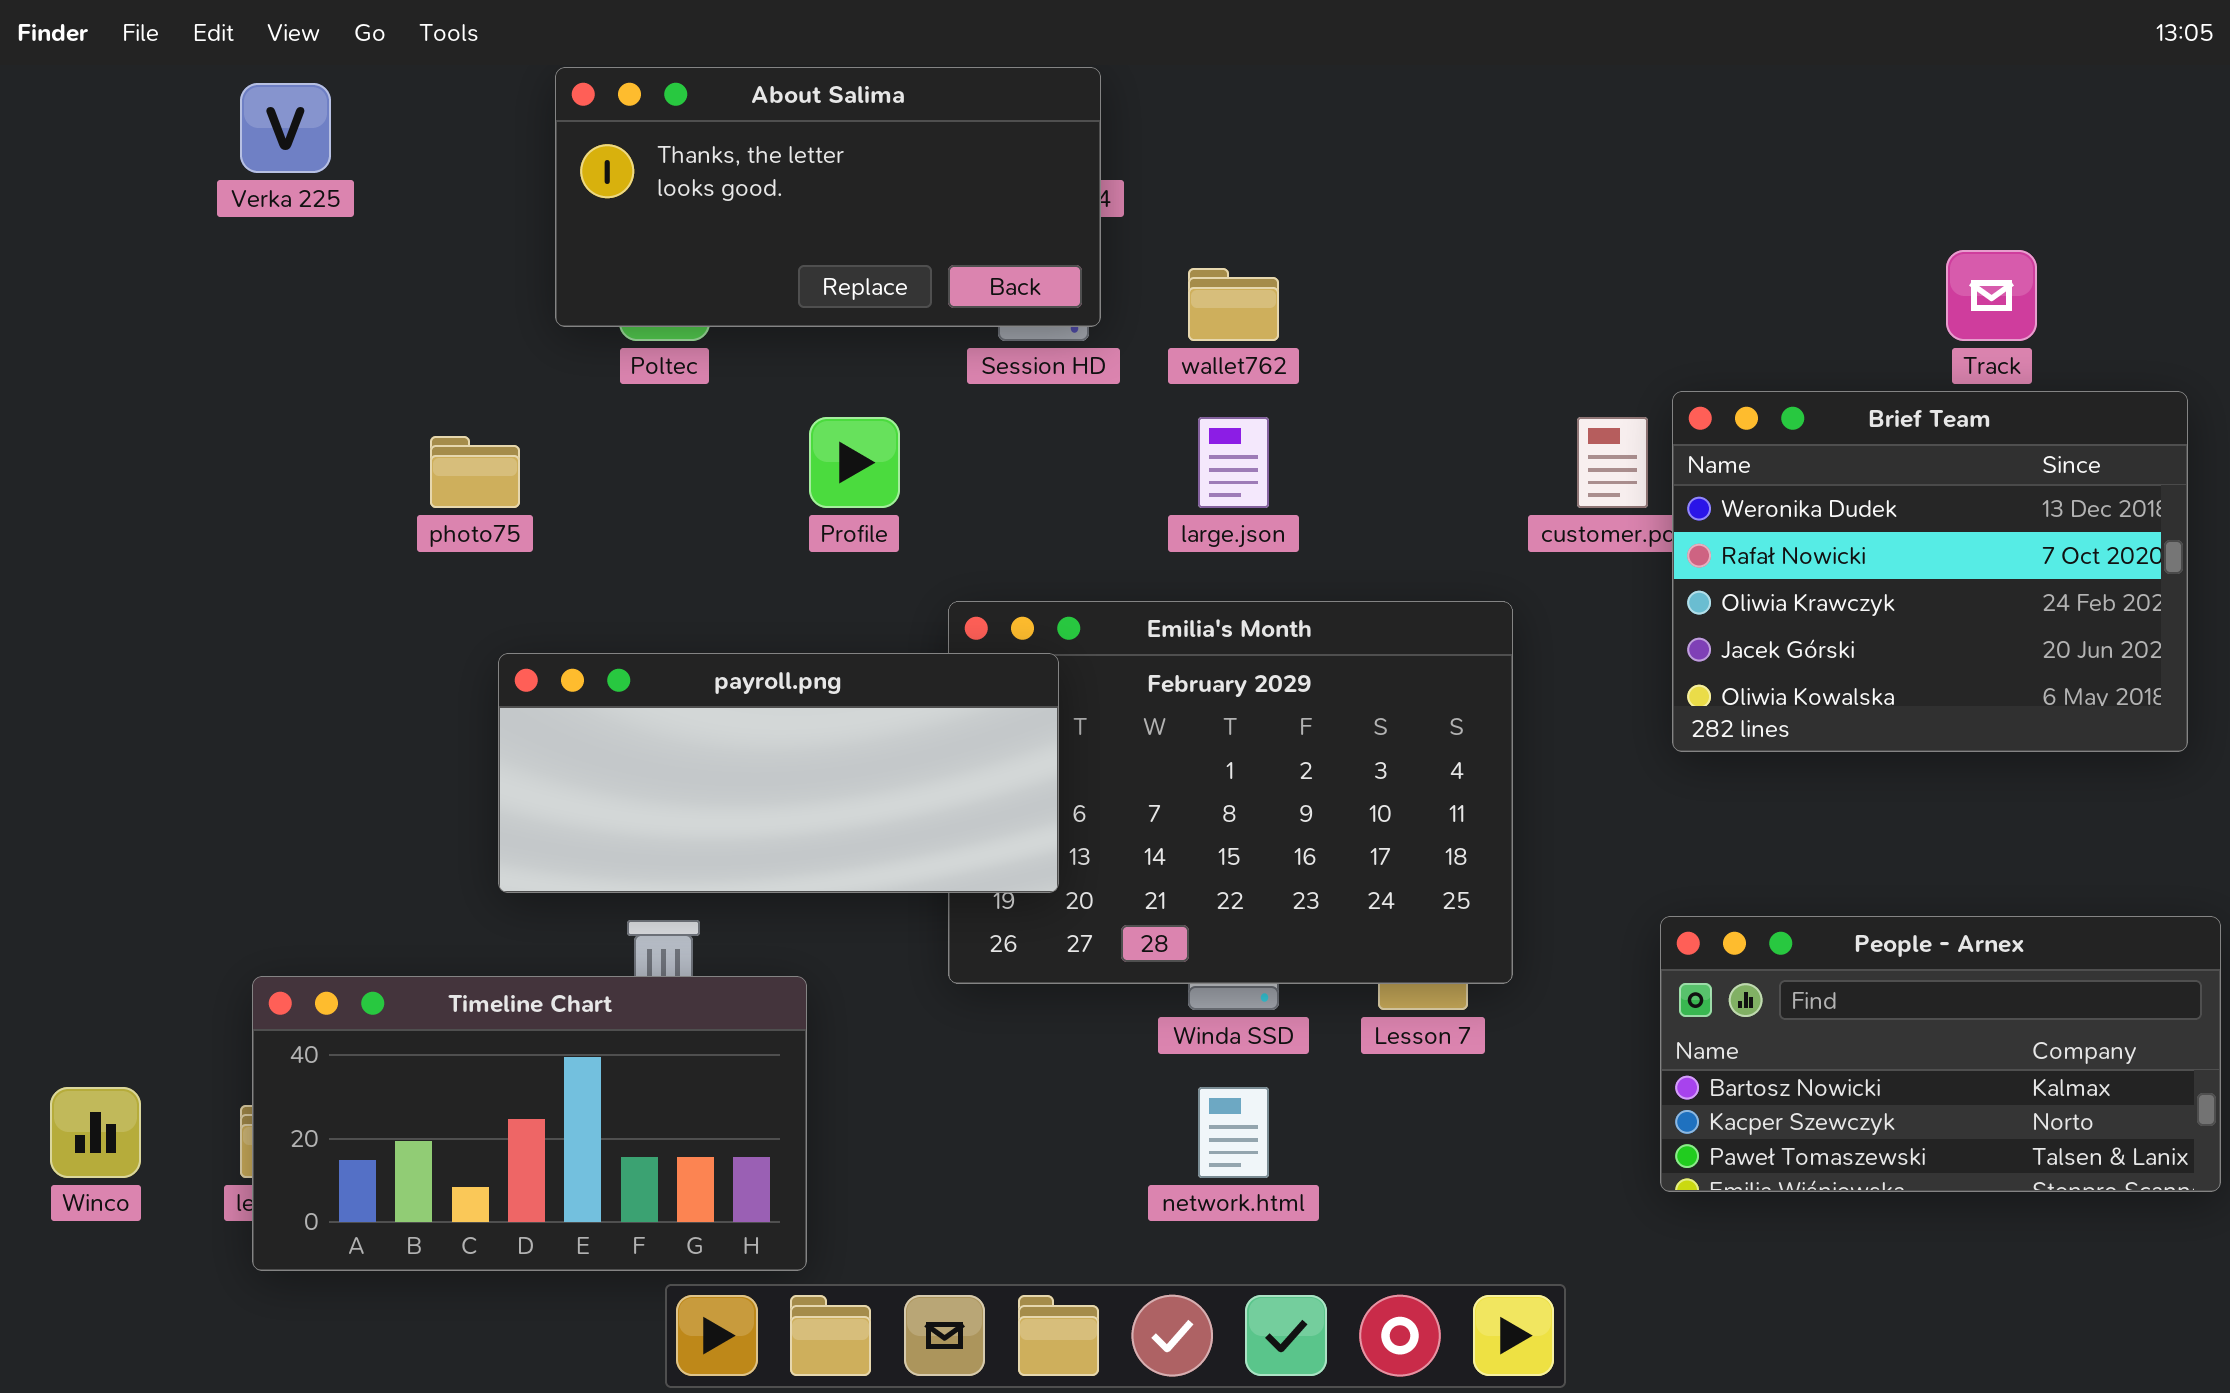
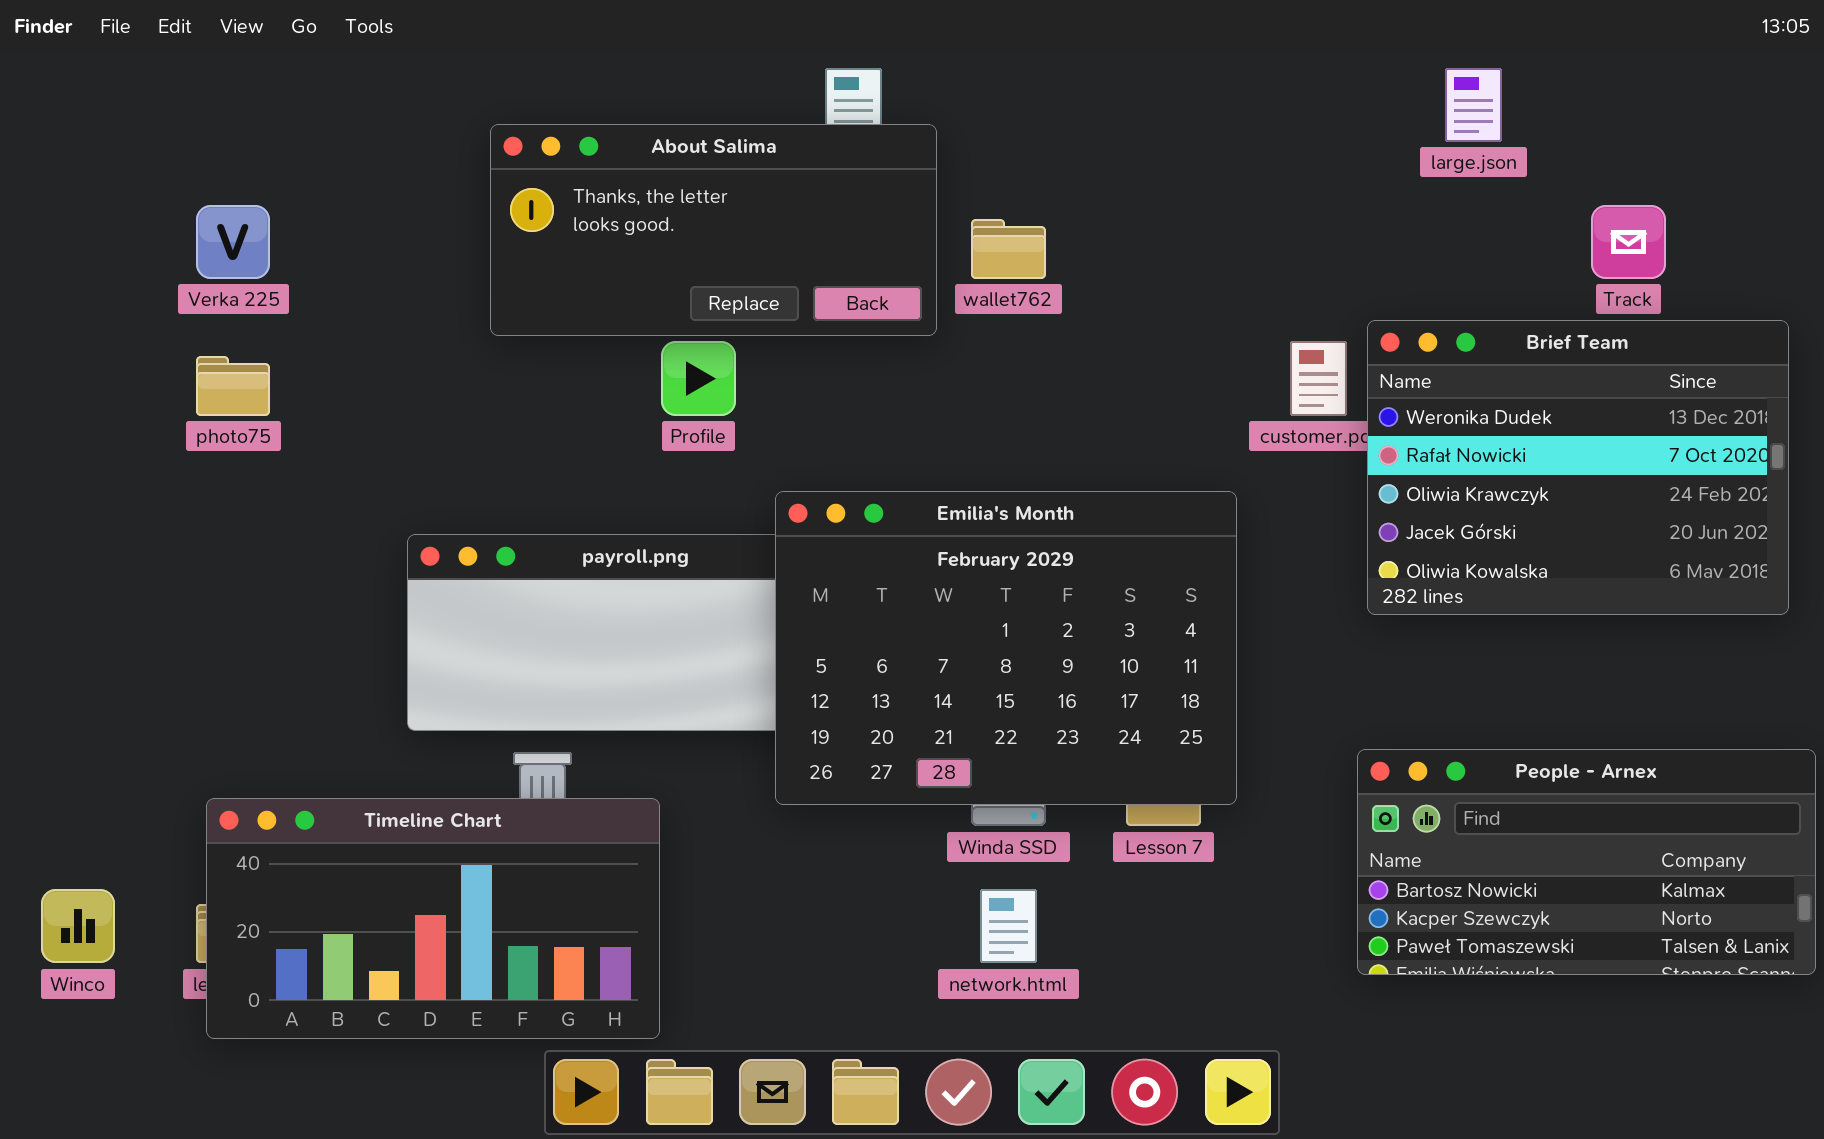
About Salima: [555,67,1101,327] -> [490,124,937,336], moved
Verka 225: [240,83,331,173] -> [196,205,270,279], moved
large.json: [1198,417,1269,508] -> [1445,68,1502,142], moved
photo75: [430,436,520,508] -> [196,356,270,416], moved
Emilia's Month: [948,601,1513,984] -> [775,491,1237,805], raised

